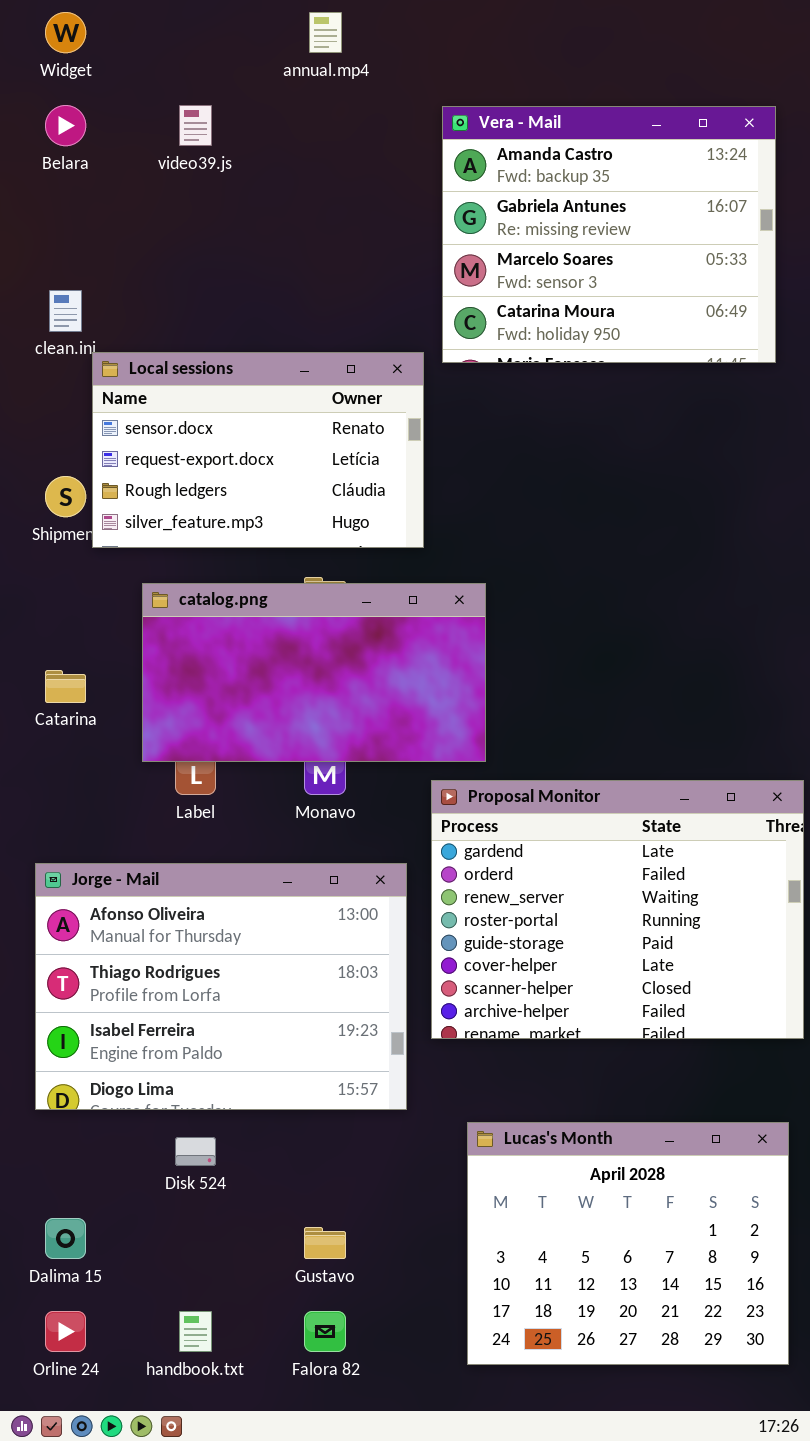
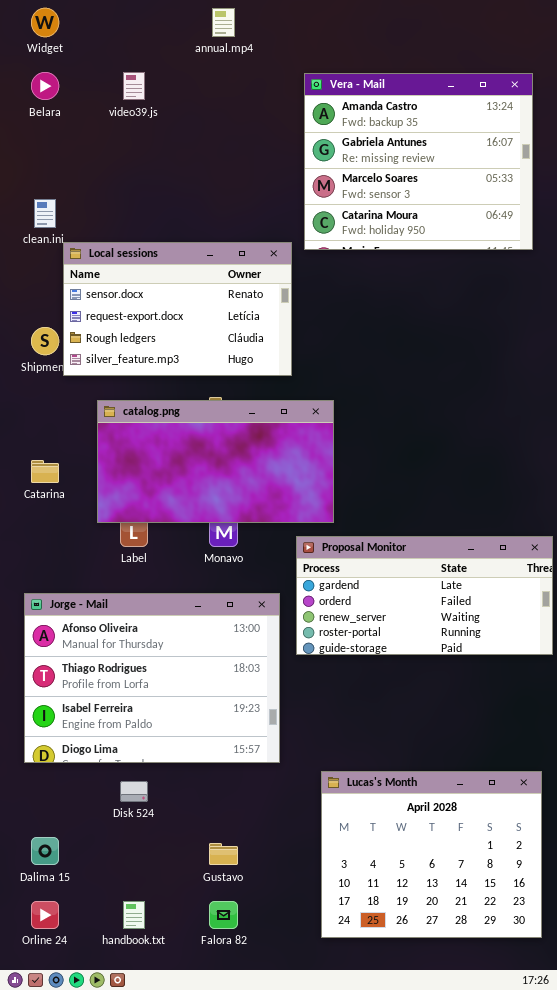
Proposal Monitor: [431,780,804,1039] -> [296,536,553,655], resized

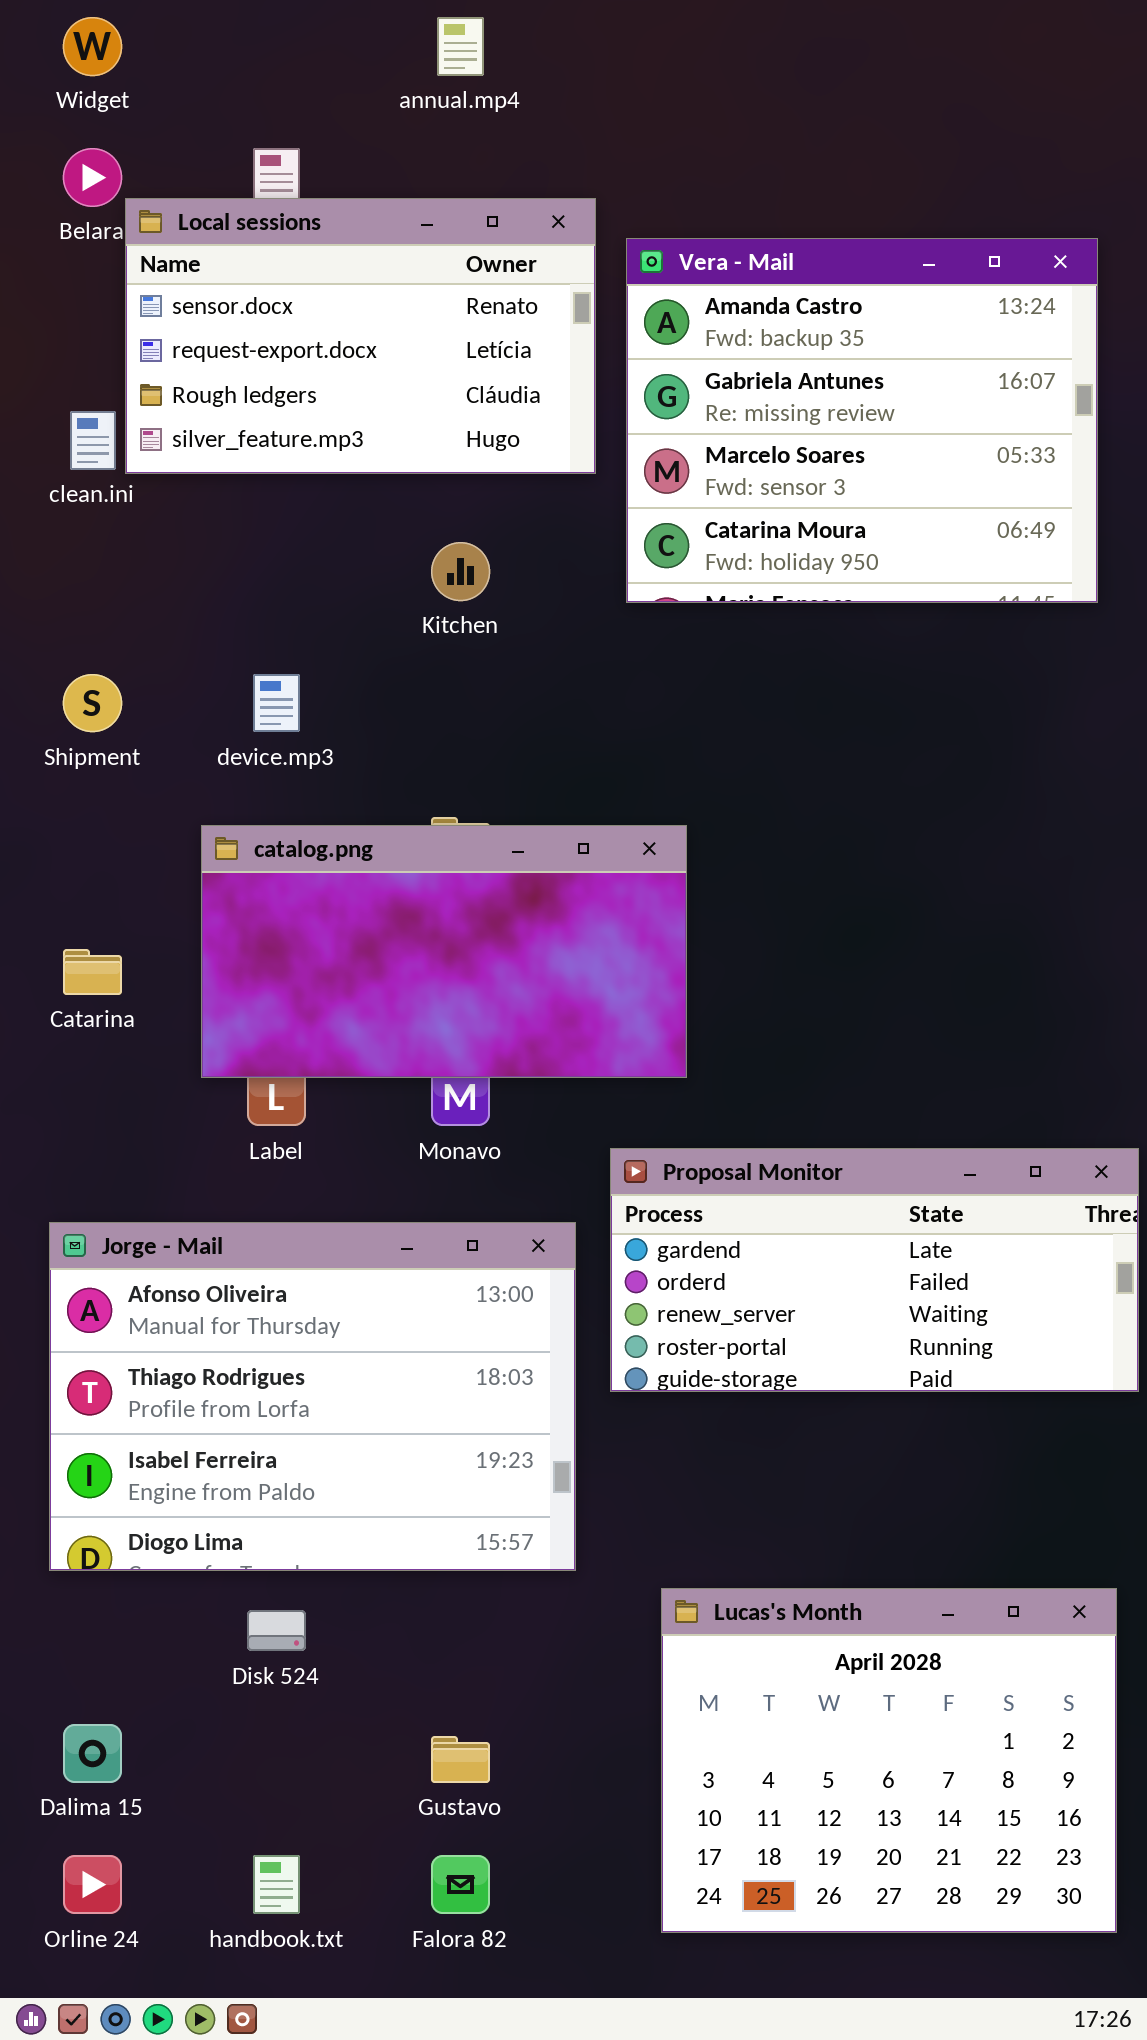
Vera - Mail: [304,73,533,250] -> [626,238,1098,603], moved
Local sessions: [63,242,292,376] -> [125,198,596,474], moved
Proposal Monitor: [296,536,553,655] -> [610,1148,1139,1392], moved

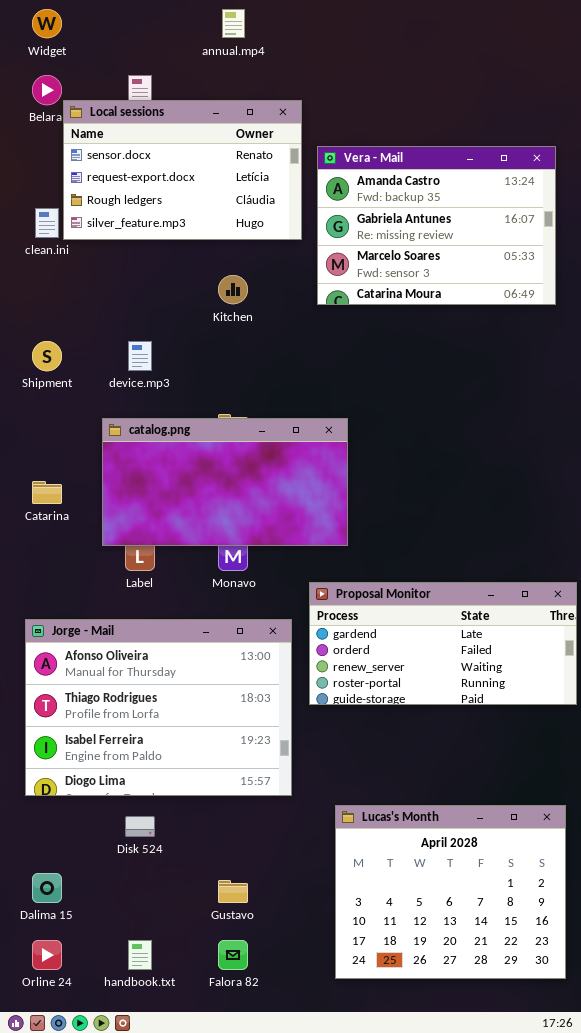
Vera - Mail: [626,238,1098,603] -> [317,146,556,305], resized

